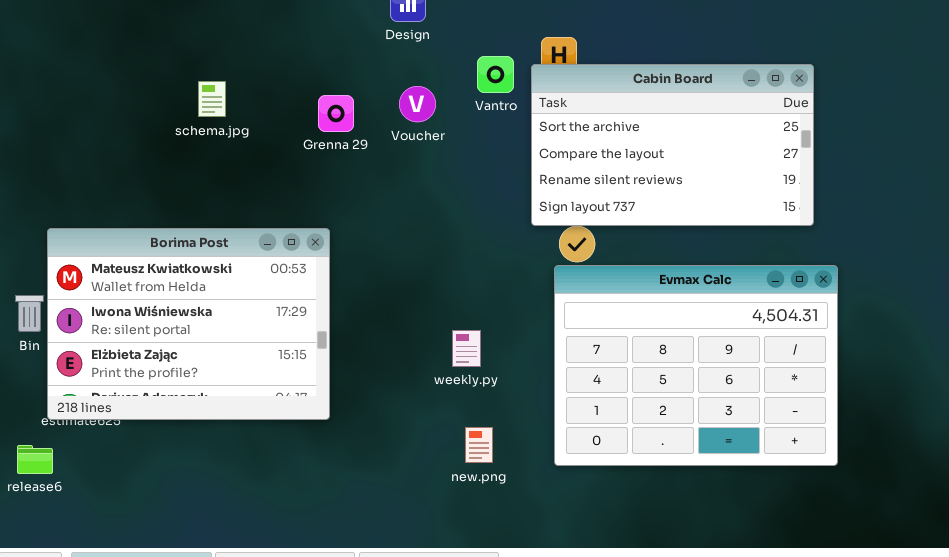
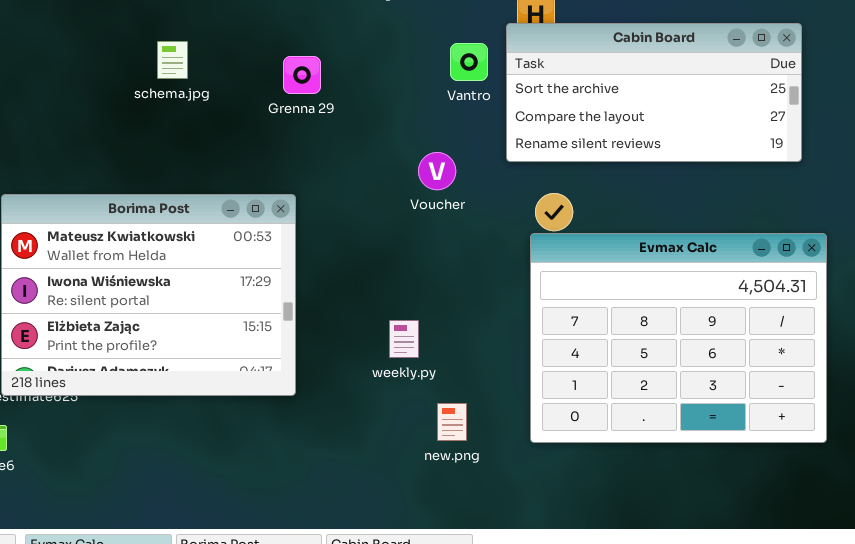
Vantro: [477,56,514,93] -> [450,43,488,81], moved
Cabin Board: [531,64,814,226] -> [506,23,802,162], resized
Voucher: [399,86,436,122] -> [418,152,456,190], moved
weekly.py: [452,330,481,367] -> [389,320,419,358], moved

